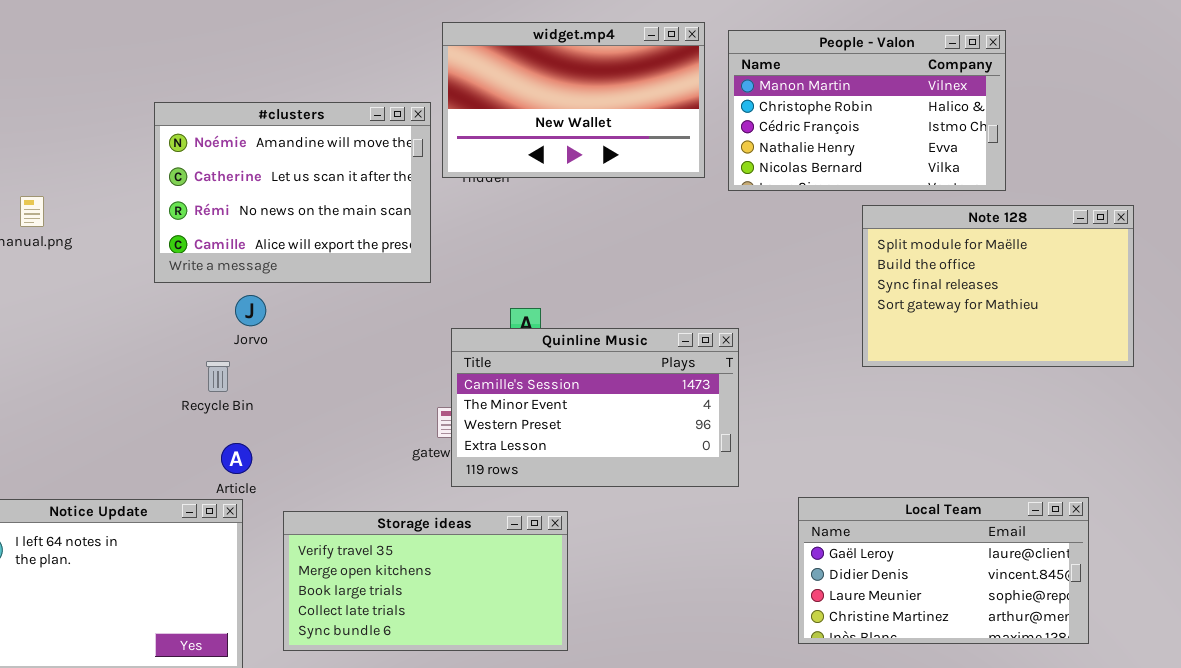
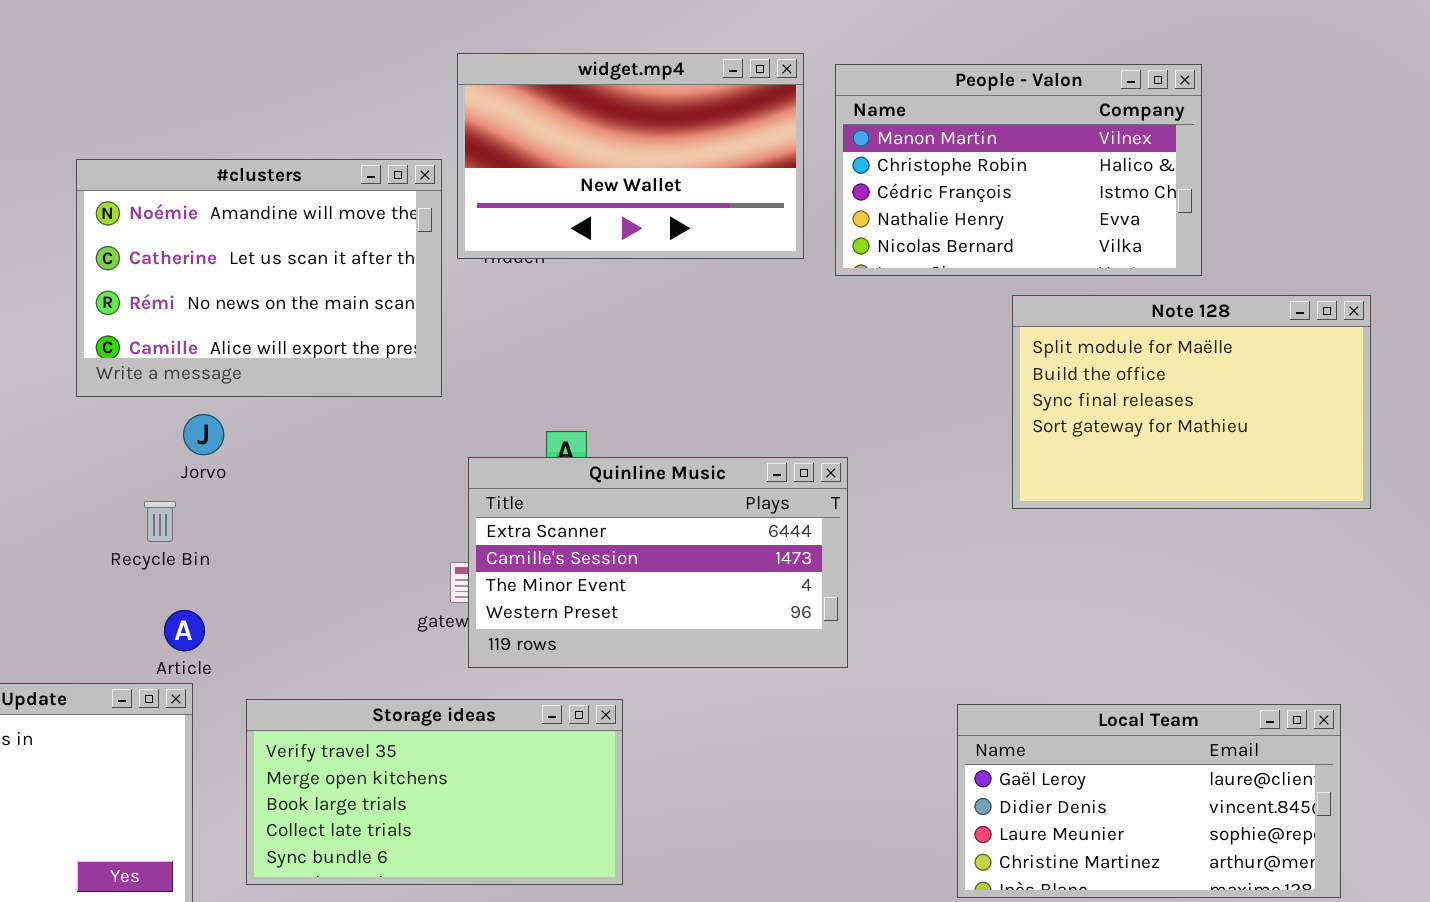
Quinline Music: [451,328,739,487] -> [468,457,848,668], scrolled up 1 row
Local Team: [798,497,1089,644] -> [957,704,1341,898], moved

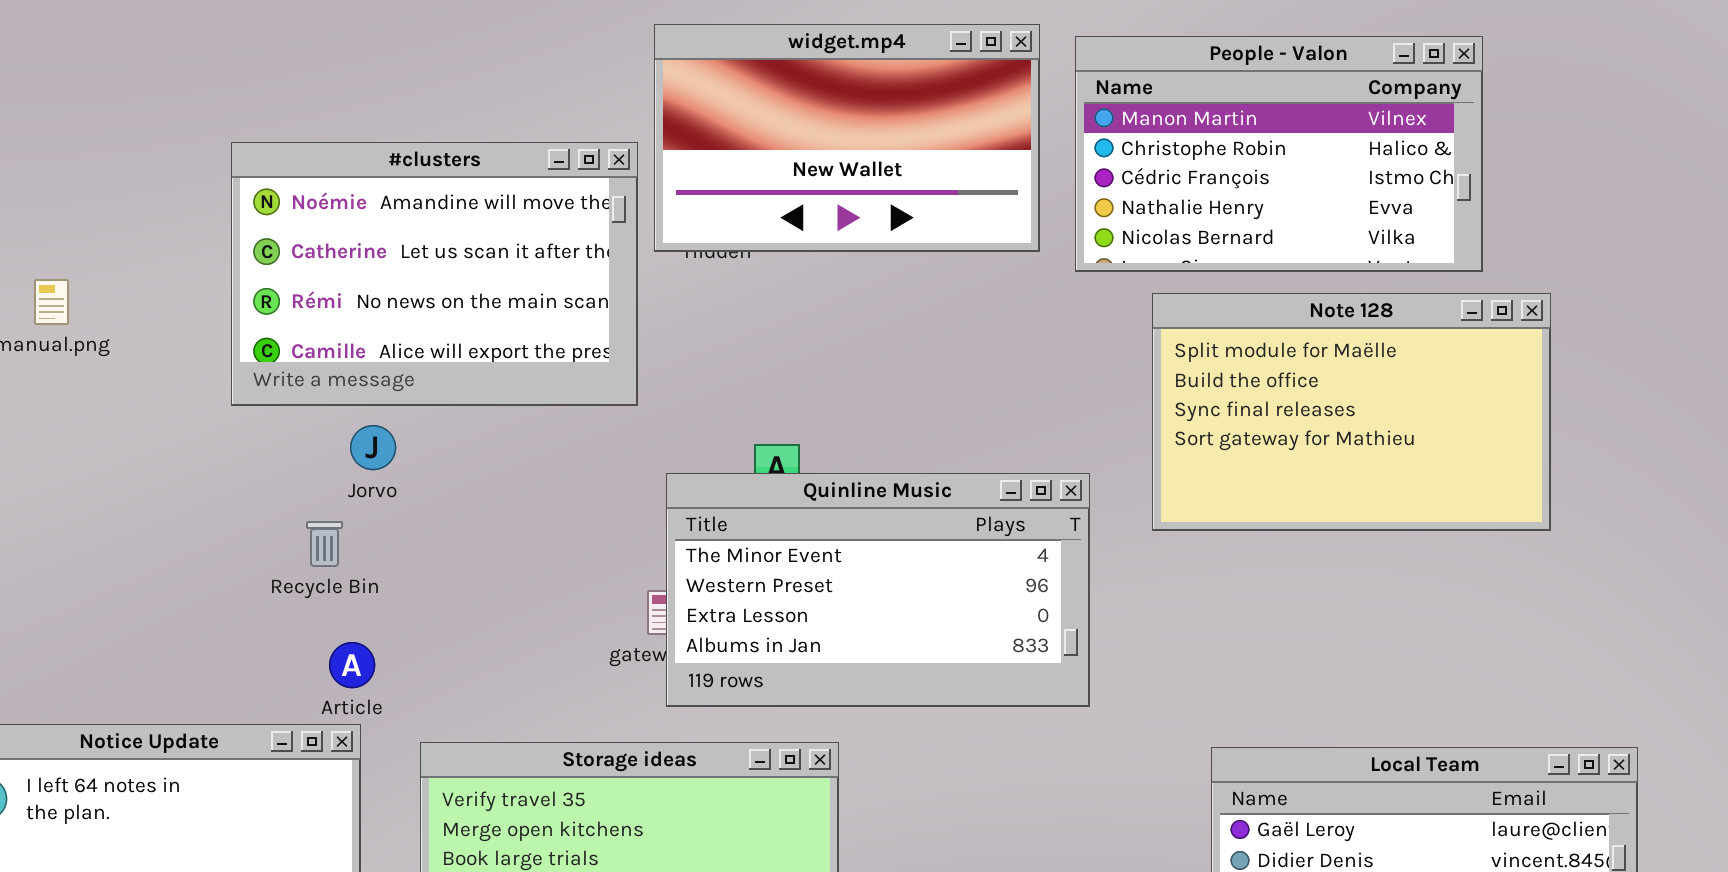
Note 128: [1012,295,1371,509] -> [1152,293,1551,531], moved
Quinline Music: [468,457,848,668] -> [666,473,1090,707], scrolled down 2 rows

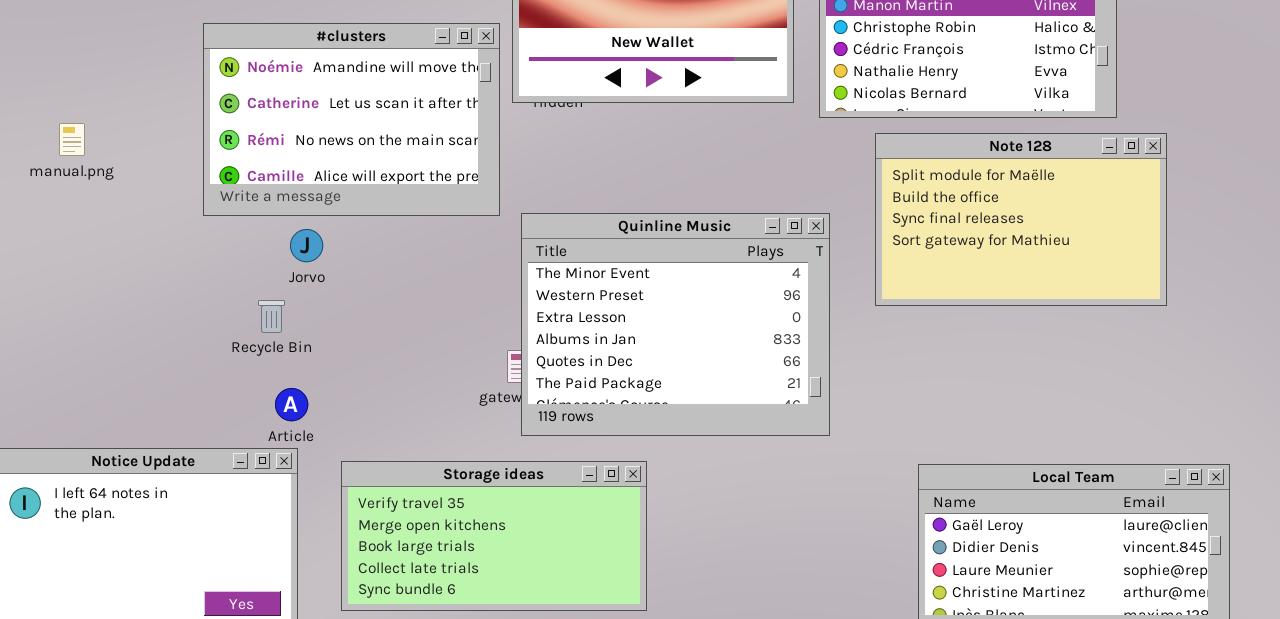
Quinline Music: [666,473,1090,707] -> [521,213,830,436], resized

